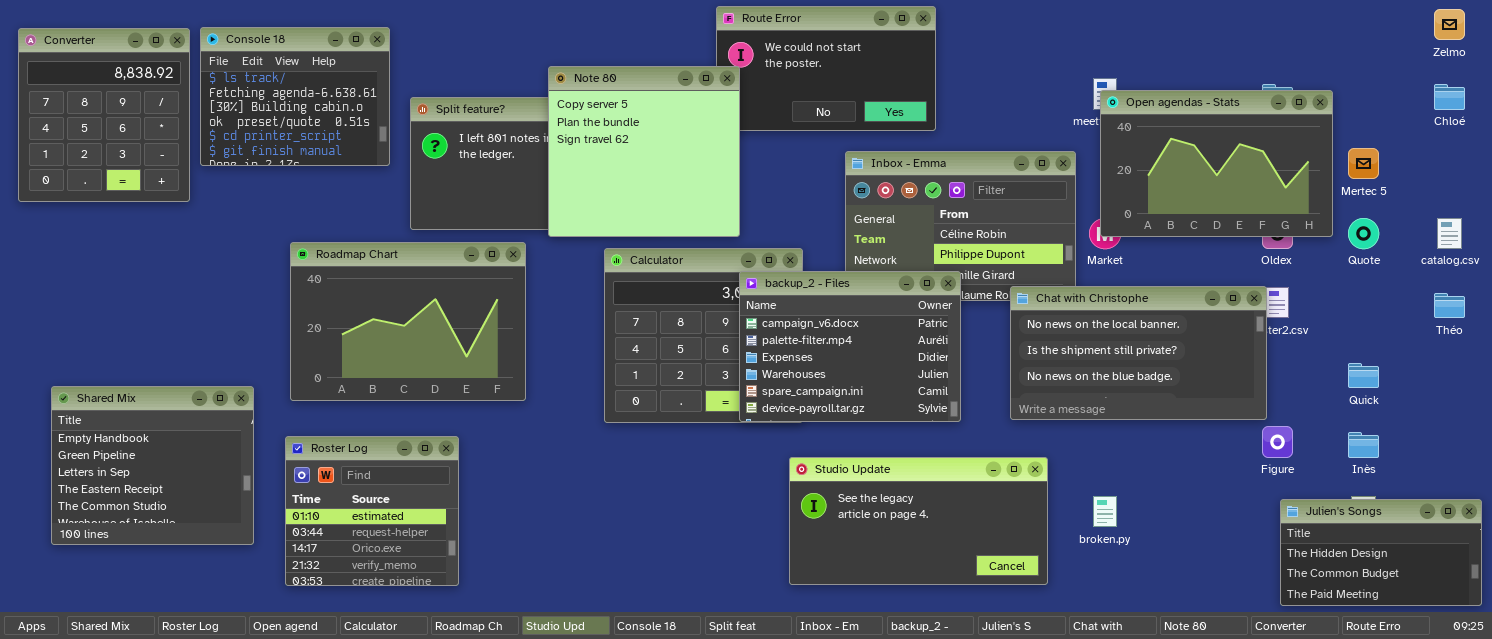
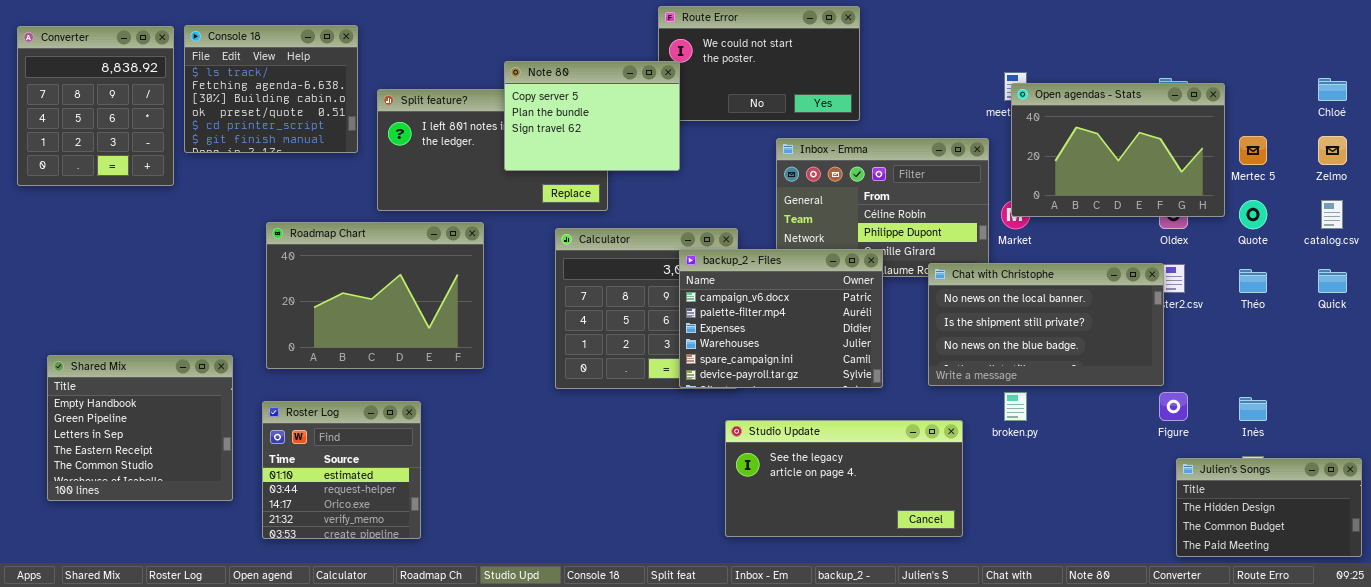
Zelmo: [1434,9,1465,40] -> [1318,136,1347,165], moved
Note 80: [548,66,740,237] -> [504,61,680,171], resized
Théo: [1434,293,1465,318] -> [1239,269,1267,293], moved
Quick: [1348,363,1379,388] -> [1318,269,1347,293], moved
broken.py: [1093,496,1117,527] -> [1004,392,1027,421], moved

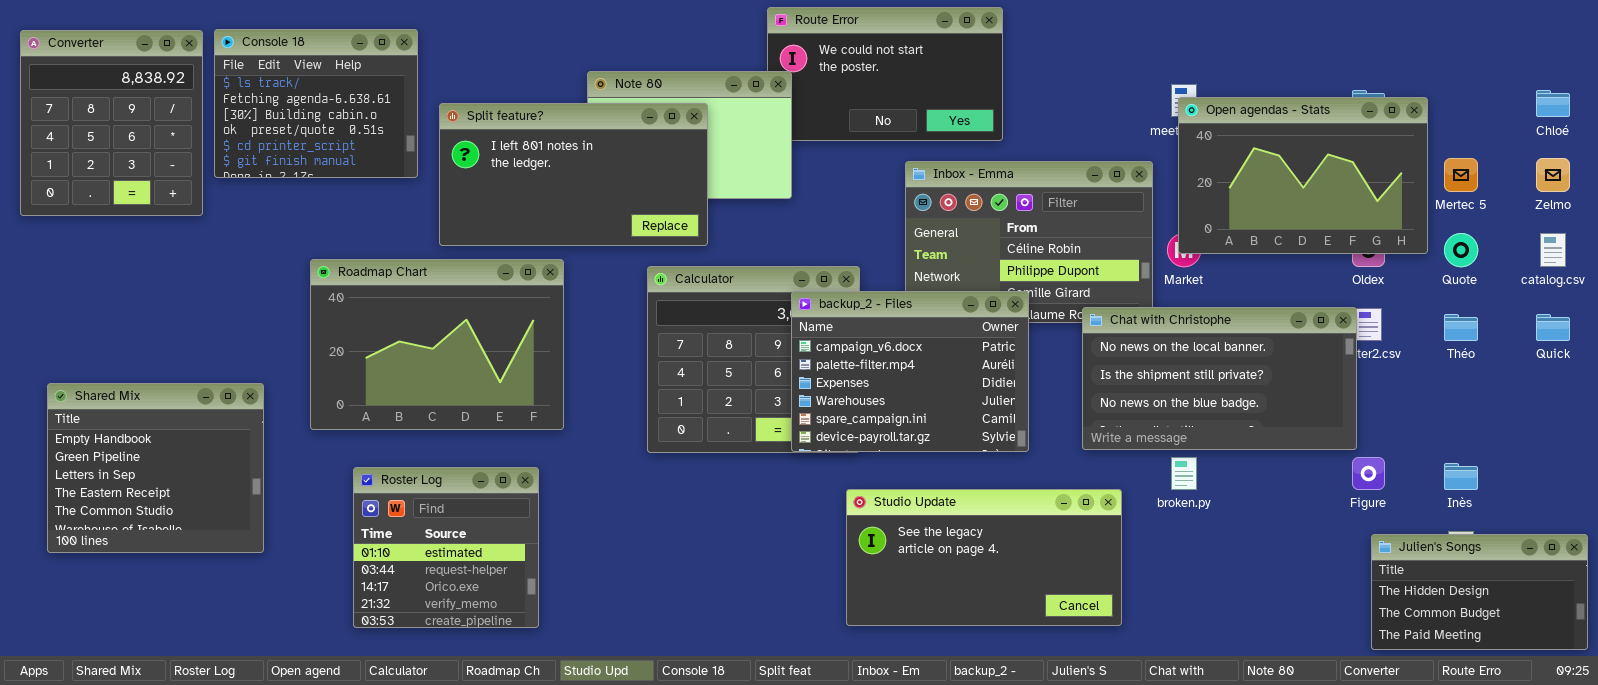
Split feature?: [377,89,608,211] -> [439,103,708,246], raised
Shared Mix: [47,355,233,501] -> [47,383,264,553], moved
Roster Log: [262,401,421,539] -> [353,467,539,628], moved

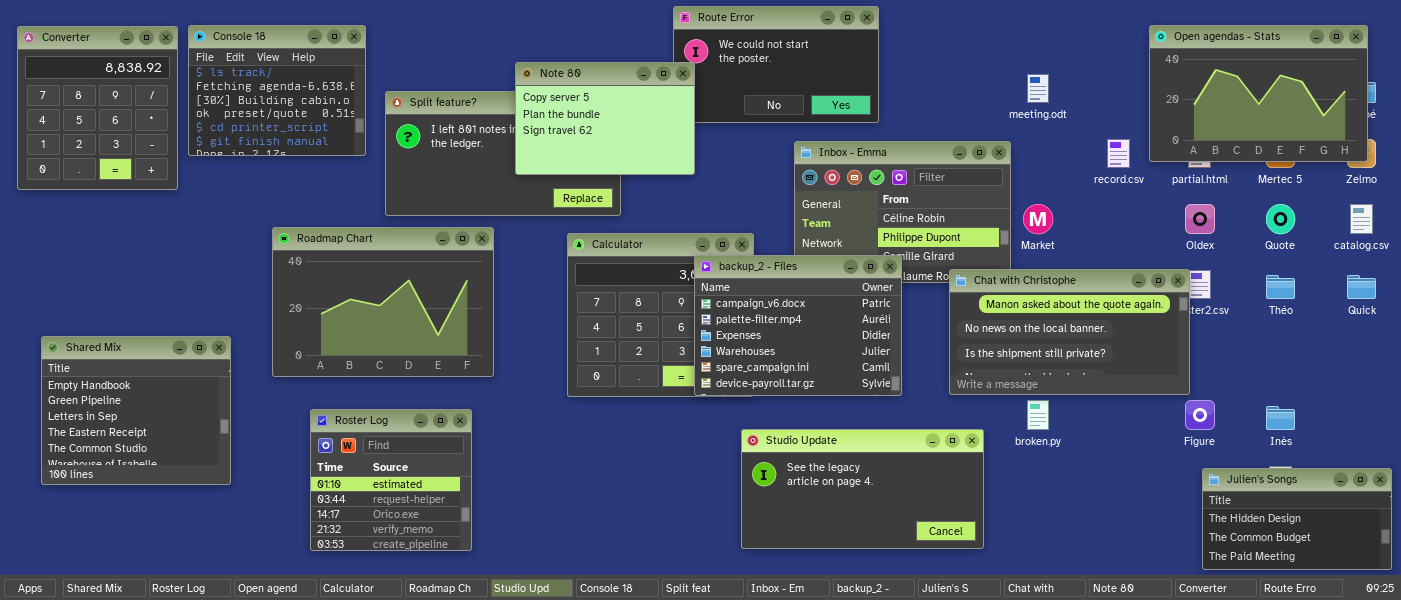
Note 80: [587,71,792,199] -> [515,62,695,175], raised
Open agendas - Stats: [1178,97,1428,254] -> [1149,25,1368,162], moved
Chat with Christophe: [1082,307,1357,450] -> [949,269,1190,395], scrolled up 1 row

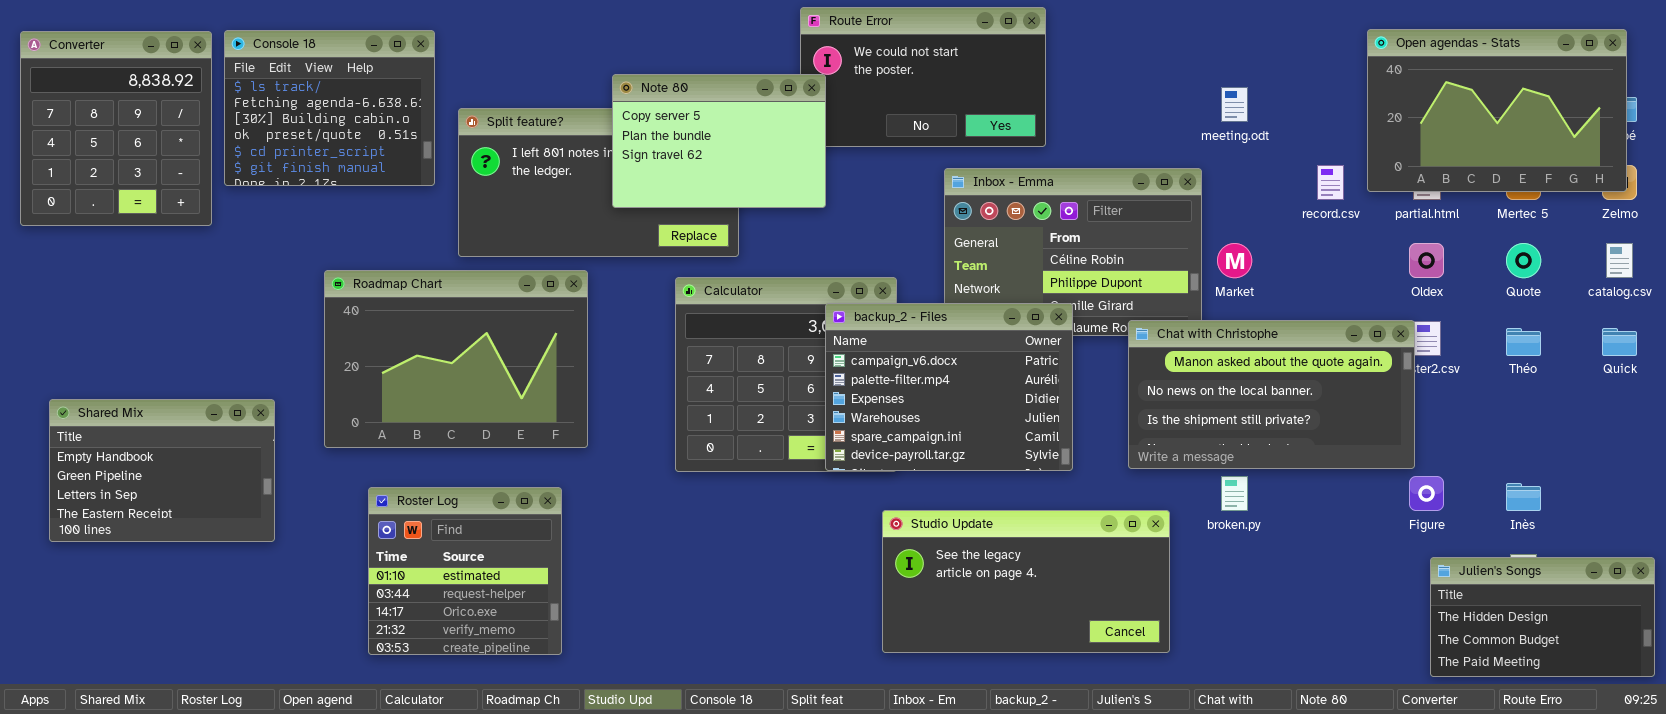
Shared Mix: [41,336,231,485] -> [49,399,275,542], resized

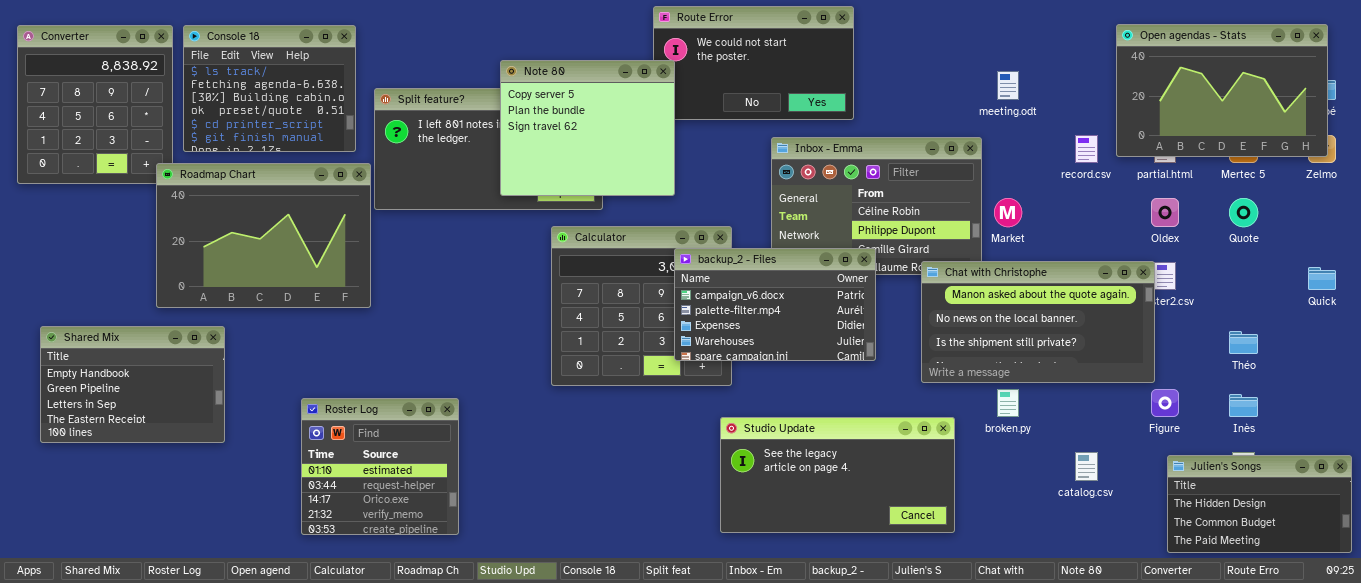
Note 80: [612,74,826,208] -> [500,60,675,196], resized
catalog.csv: [1606,243,1633,278] -> [1075,452,1098,481], moved
Roadmap Chart: [324,270,588,448] -> [156,163,371,308], moved
backup_2 - Files: [825,303,1073,471] -> [674,248,876,361], resized
Théo: [1506,328,1541,356] -> [1229,331,1258,354], moved

